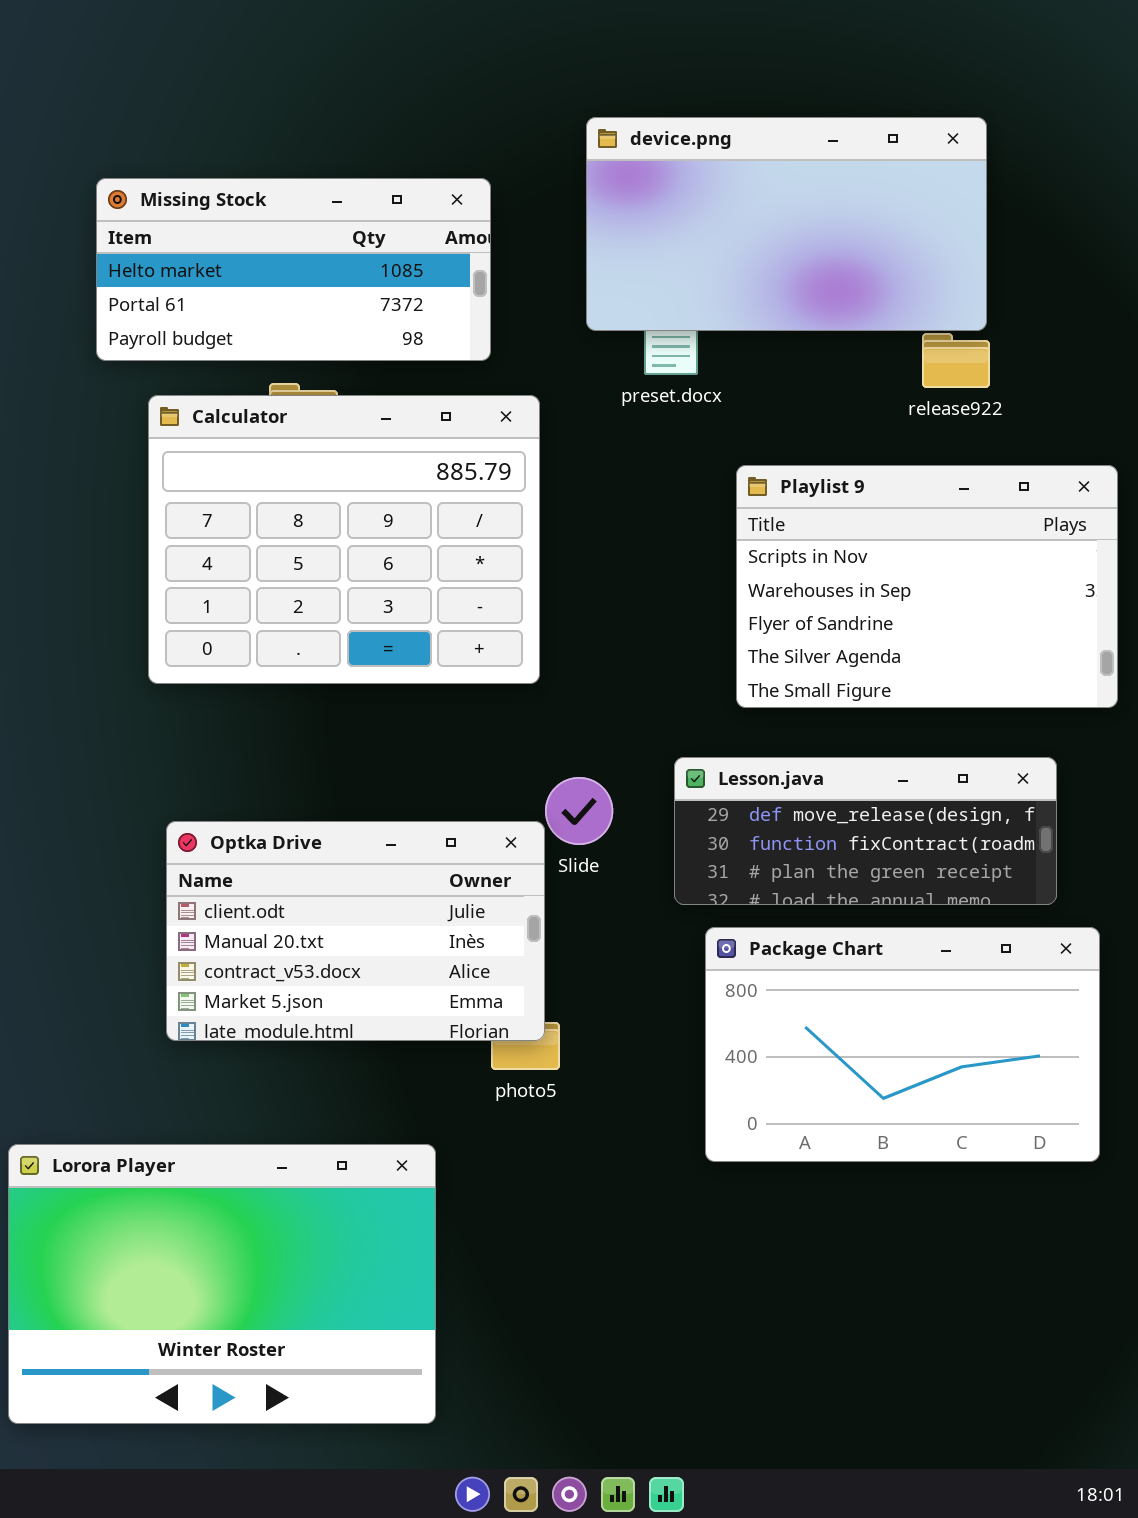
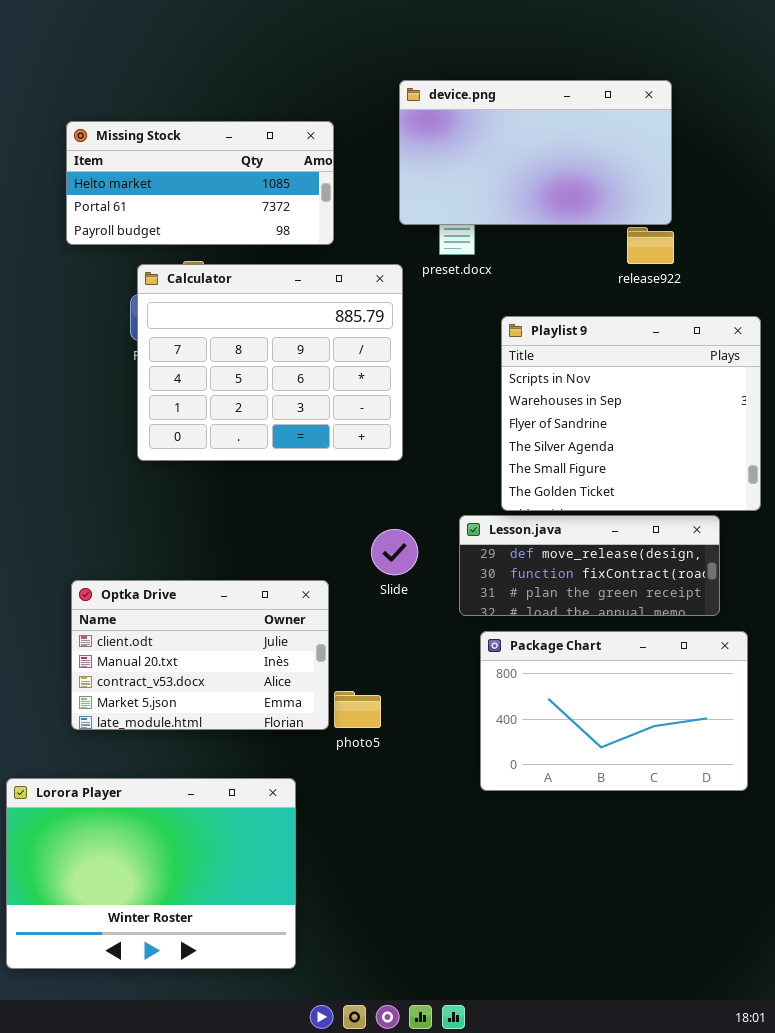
Calculator: [148,395,540,684] -> [137,264,403,461], moved
Playlist 9: [736,465,1118,708] -> [501,316,761,511], resized
Optka Drive: [166,821,545,1041] -> [71,580,329,730], moved

